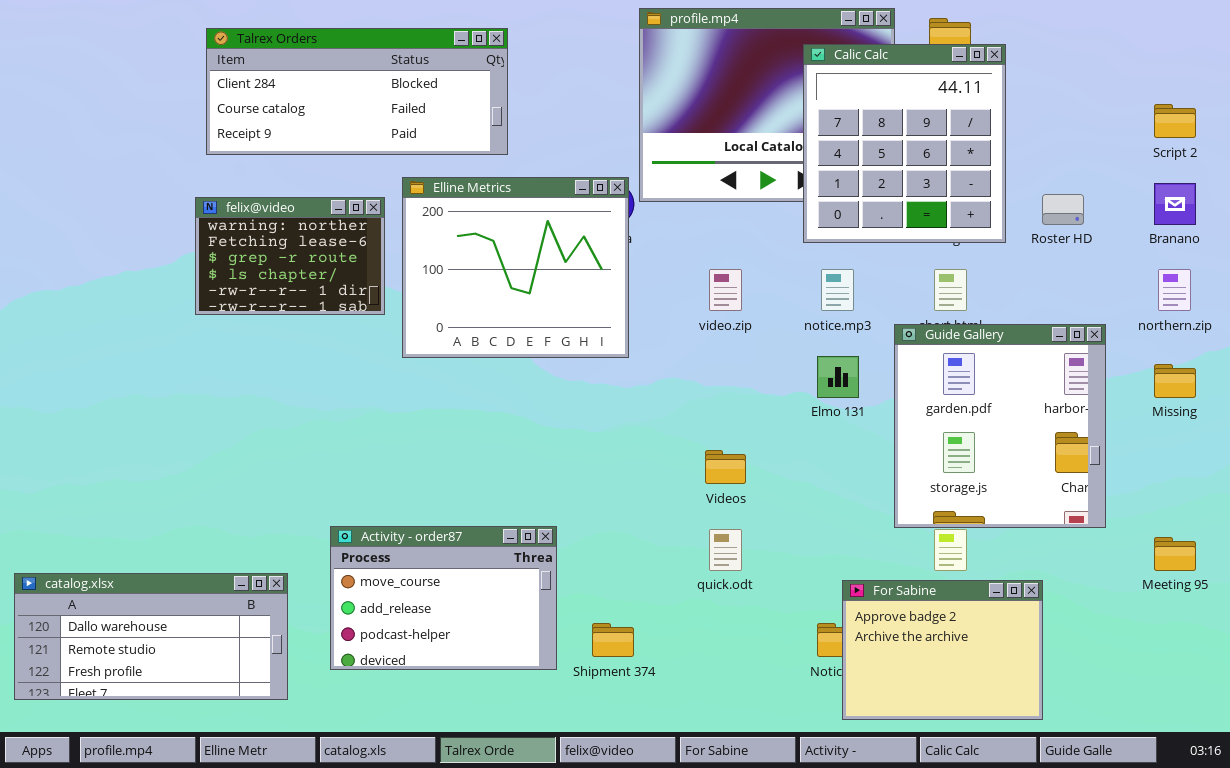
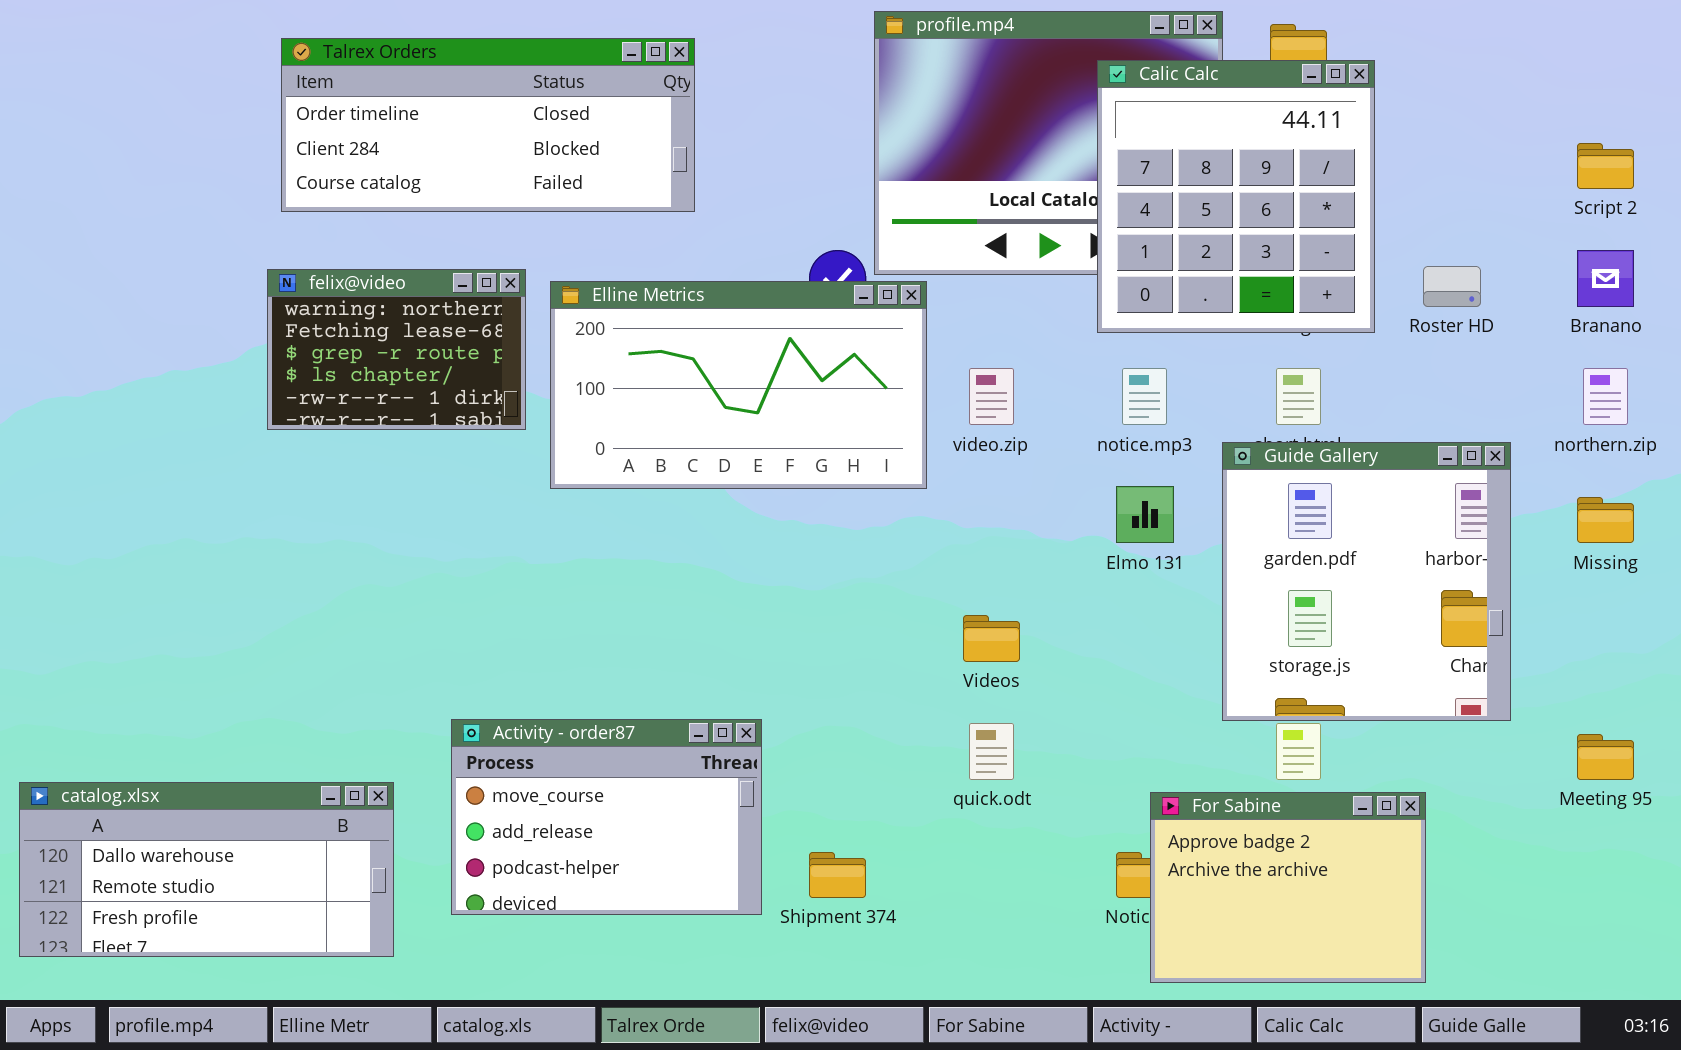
Talrex Orders: [206,28,508,155] -> [281,38,695,212], scrolled up 1 row
Elline Metrics: [402,177,629,358] -> [550,281,927,489], resized

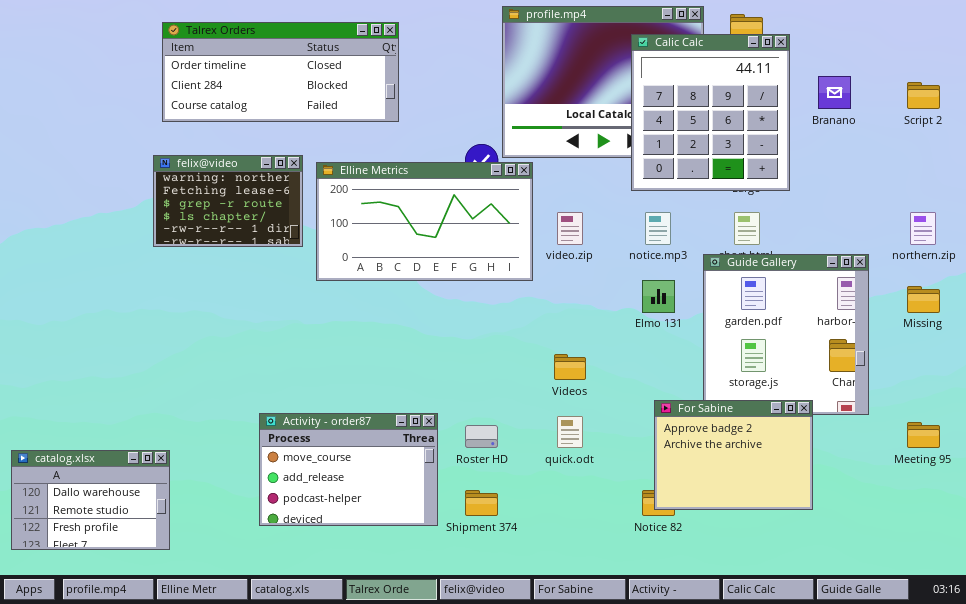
Branano: [1577,250,1634,307] -> [818,76,851,109], moved
Roster HD: [1423,266,1481,307] -> [465,425,498,448], moved
catalog.xlsx: [19,782,394,957] -> [11,450,170,550], resized
For Sabine: [1150,792,1426,983] -> [654,400,813,510], moved

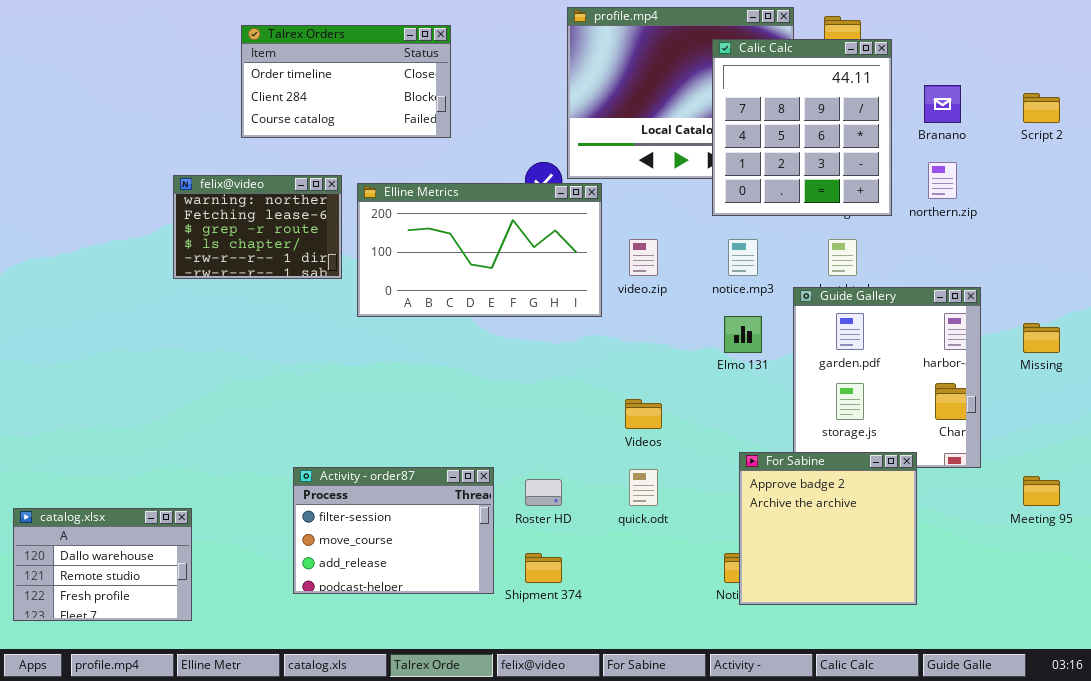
Talrex Orders: [162,22,399,122] -> [241,25,451,138], resized
northern.zip: [910,212,936,245] -> [928,162,957,199], moved
For Sabine: [654,400,813,510] -> [739,452,917,605], resized
Activity - order87: [259,413,438,526] -> [293,467,494,594], scrolled up 1 row

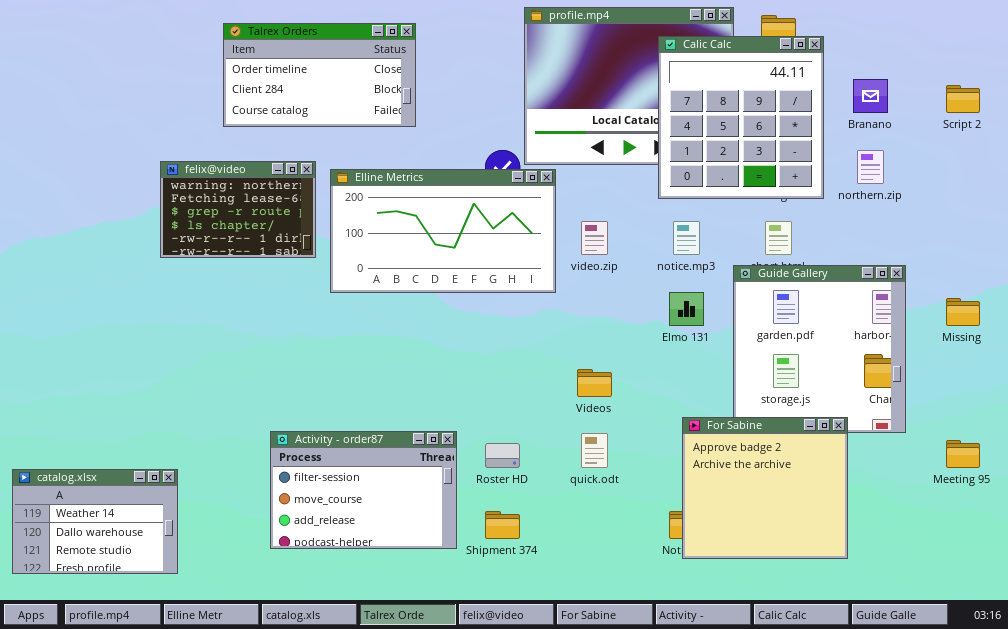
catalog.xlsx: [13,508,192,621] -> [12,469,178,574], scrolled up 1 row

